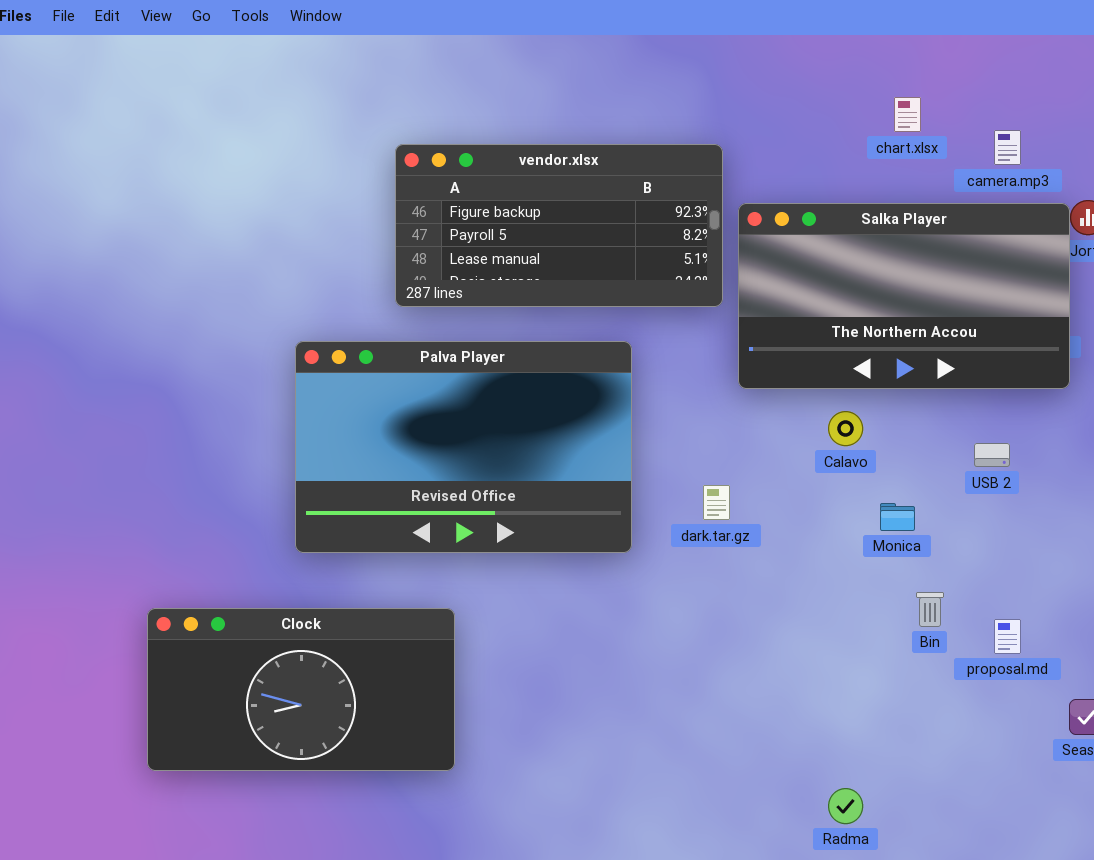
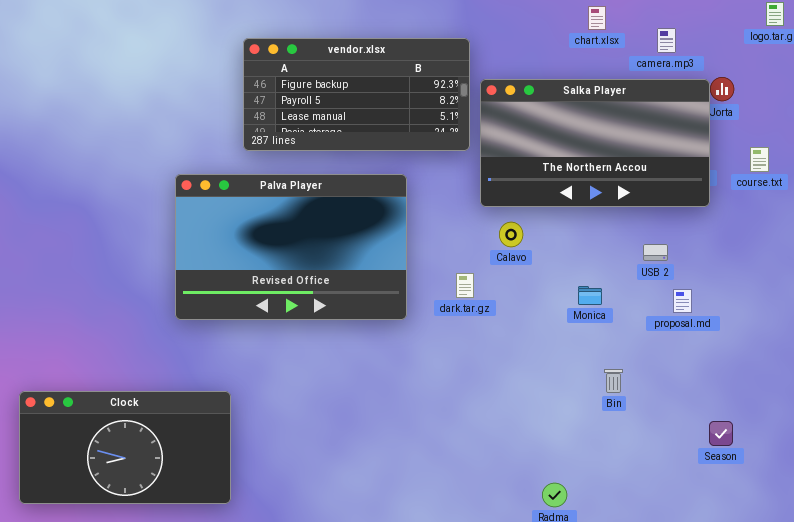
Calavo: [828,411,863,446] -> [499,222,523,247], moved
Bin: [916,592,944,627] -> [604,369,623,393], moved
Clock: [147,608,455,771] -> [19,391,231,504], moved
proposal.md: [994,619,1021,654] -> [673,289,692,313], moved

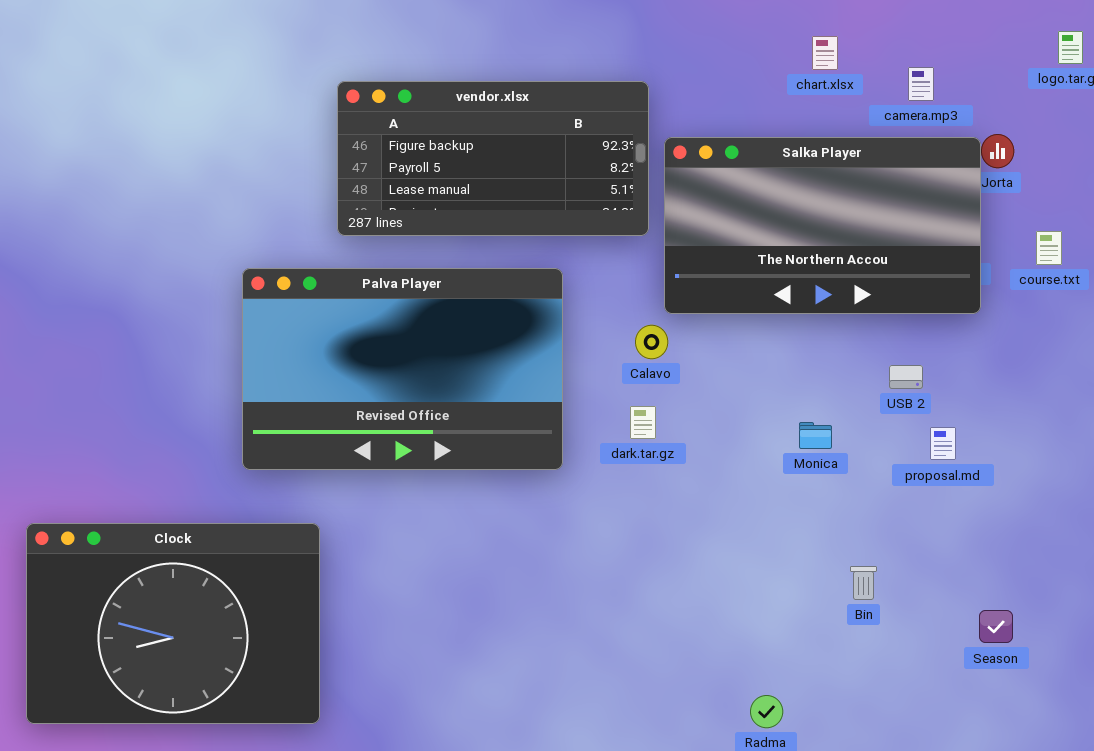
Calavo: [499,222,523,247] -> [635,325,668,359], moved
Bin: [604,369,623,393] -> [850,566,877,600], moved
Clock: [19,391,231,504] -> [26,523,320,724], resized

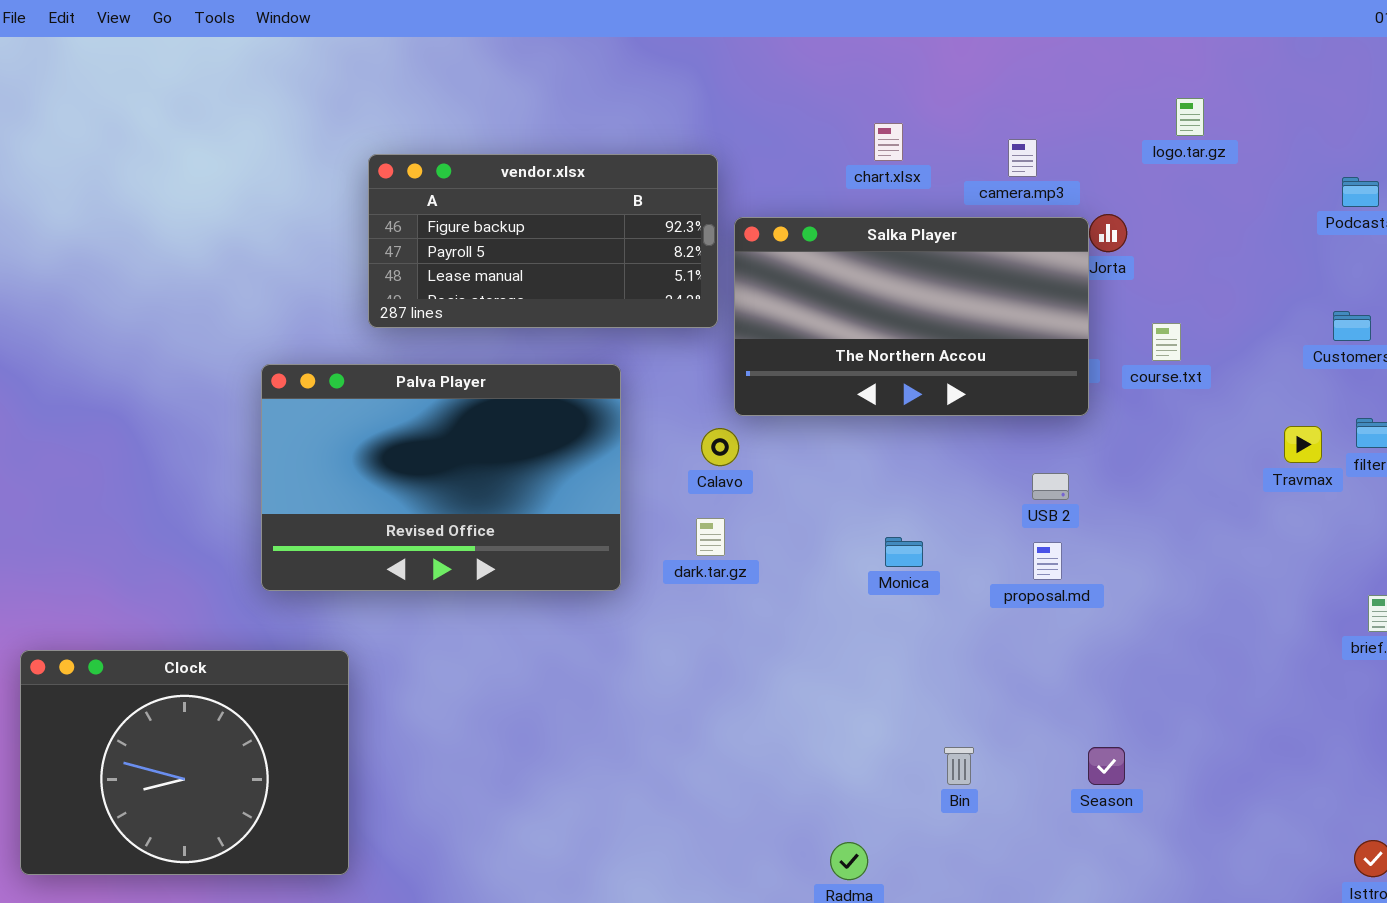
chart.xlsx: [812,36,838,70] -> [874,123,903,161], moved
USB 2: [889,365,923,389] -> [1032,473,1069,500], moved
Bin: [850,566,877,600] -> [944,747,974,785], moved

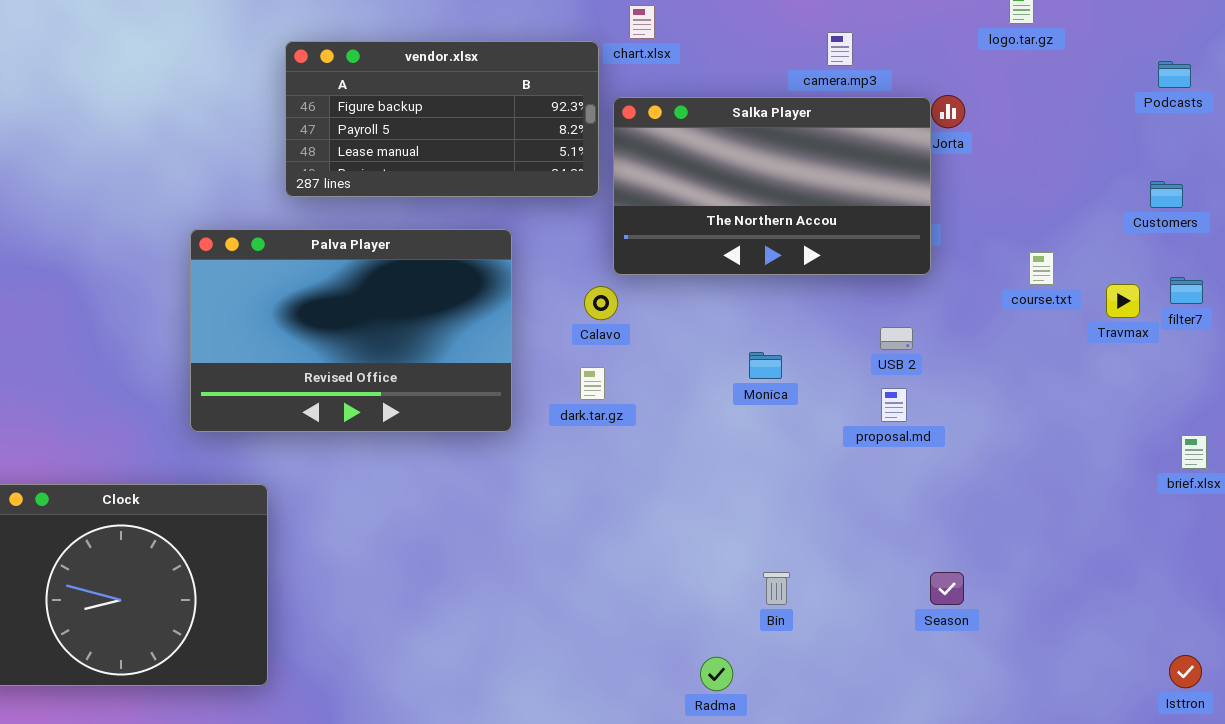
chart.xlsx: [874,123,903,161] -> [629,5,655,39], moved
camera.mp3: [1008,139,1037,177] -> [827,32,853,66], moved
course.txt: [1152,323,1181,361] -> [1029,252,1054,285], moved
Monica: [885,537,923,567] -> [749,352,782,379], moved
Bin: [944,747,974,785] -> [763,572,790,605], moved

